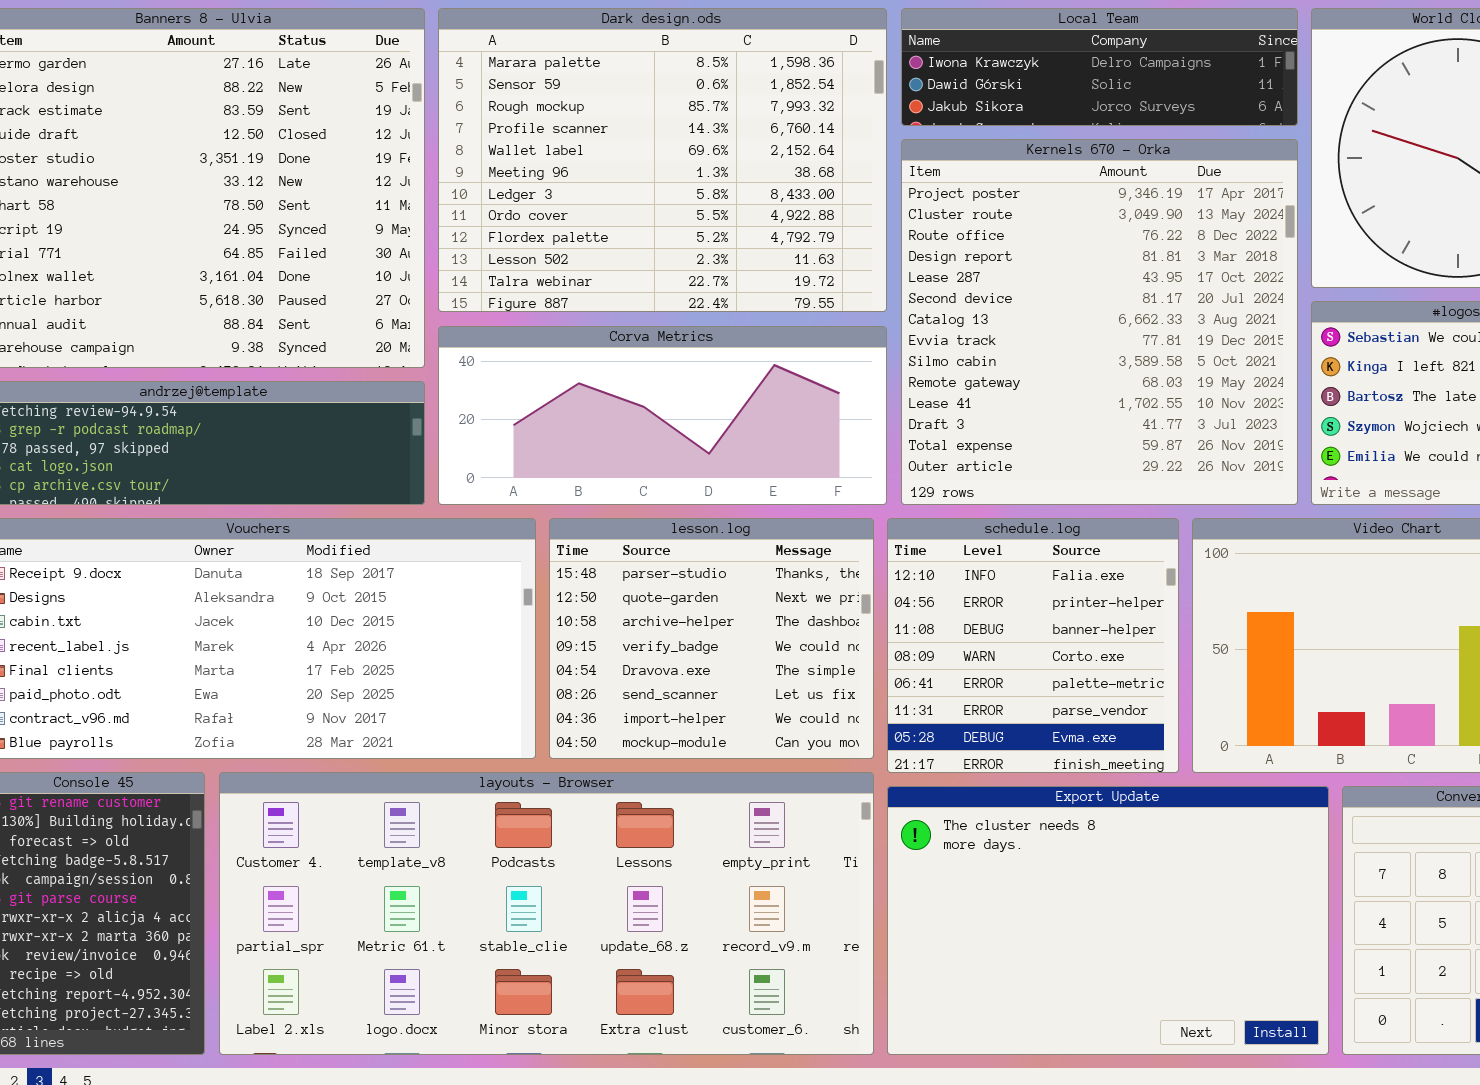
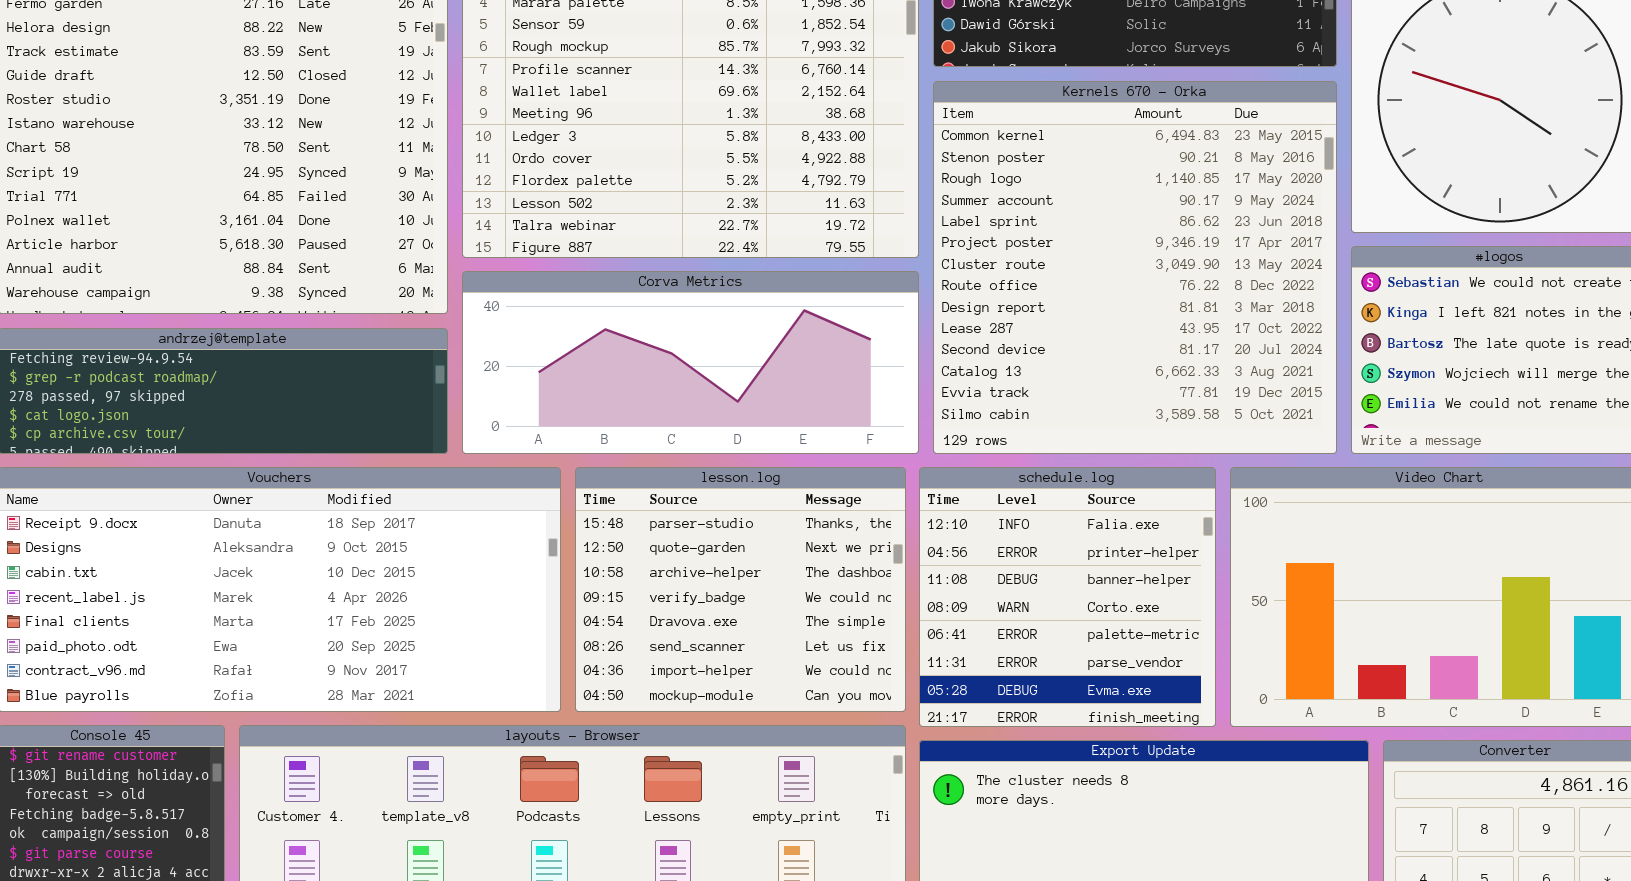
Kernels 670 - Orka: [901,139,1298,505] -> [933,81,1337,454], scrolled up 5 rows

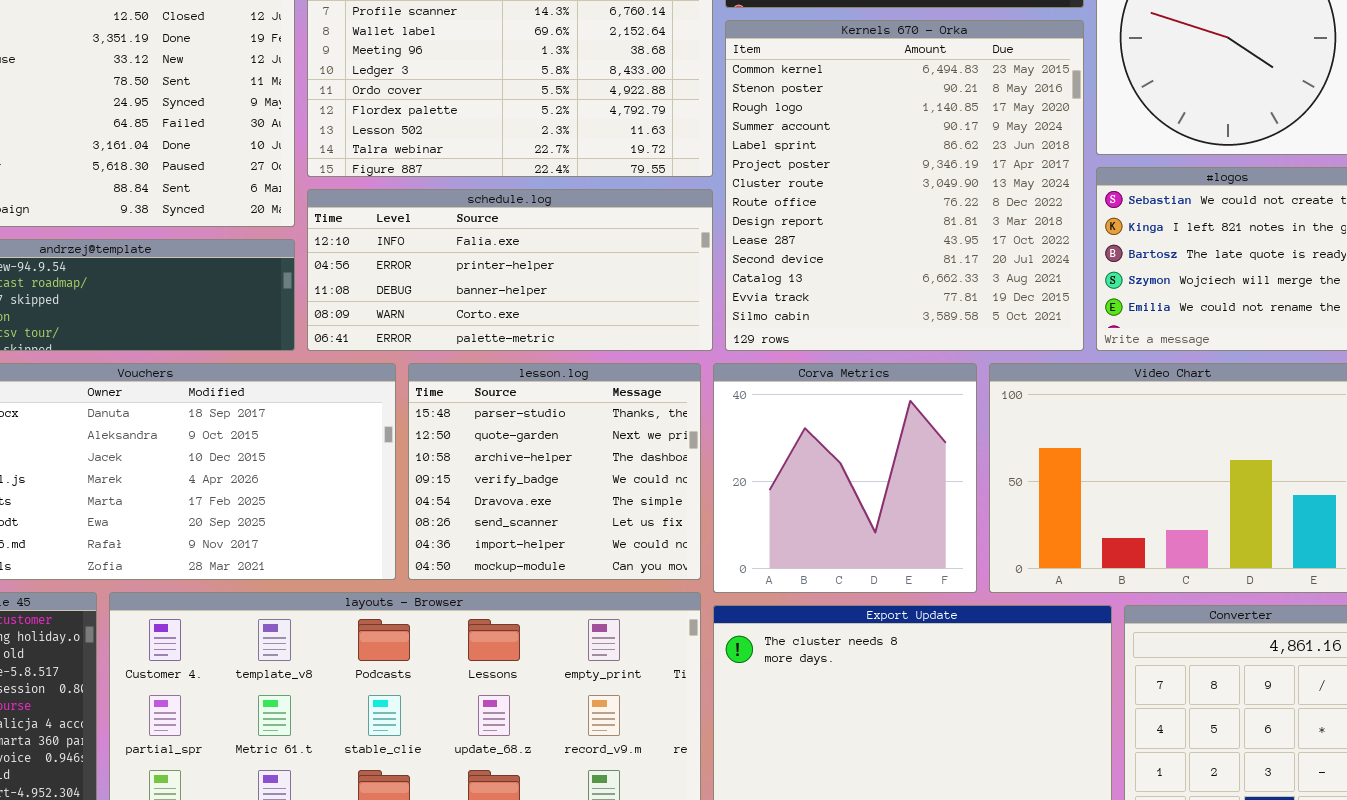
Corva Metrics: [462,271,919,454] -> [713,363,977,593], moved, resized
schedule.log: [919,467,1216,727] -> [307,189,713,351], moved, resized

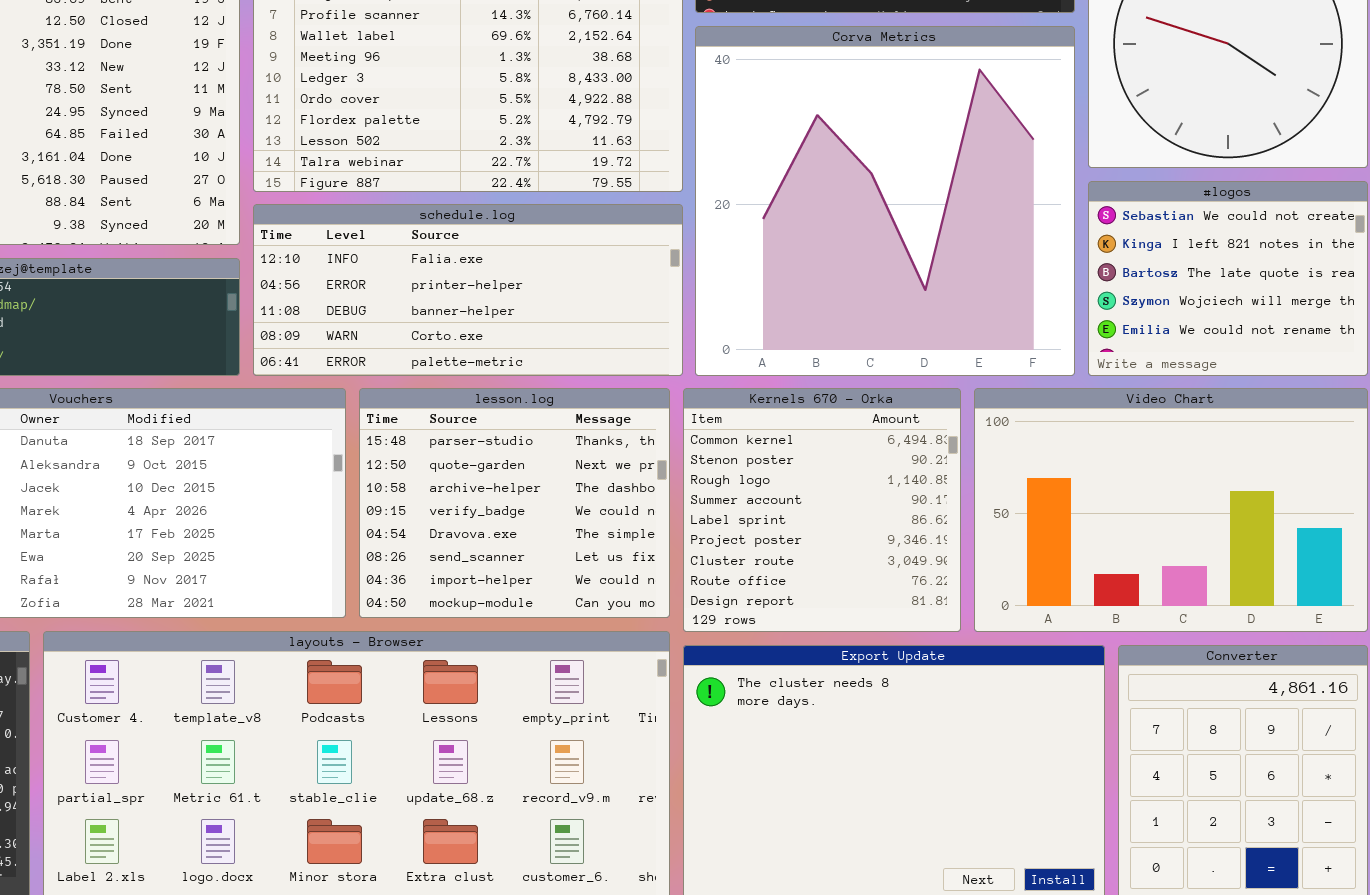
Kernels 670 - Orka: [725,20,1084,351] -> [683,388,961,632], moved, resized
Corva Metrics: [713,363,977,593] -> [695,26,1075,376], moved, resized

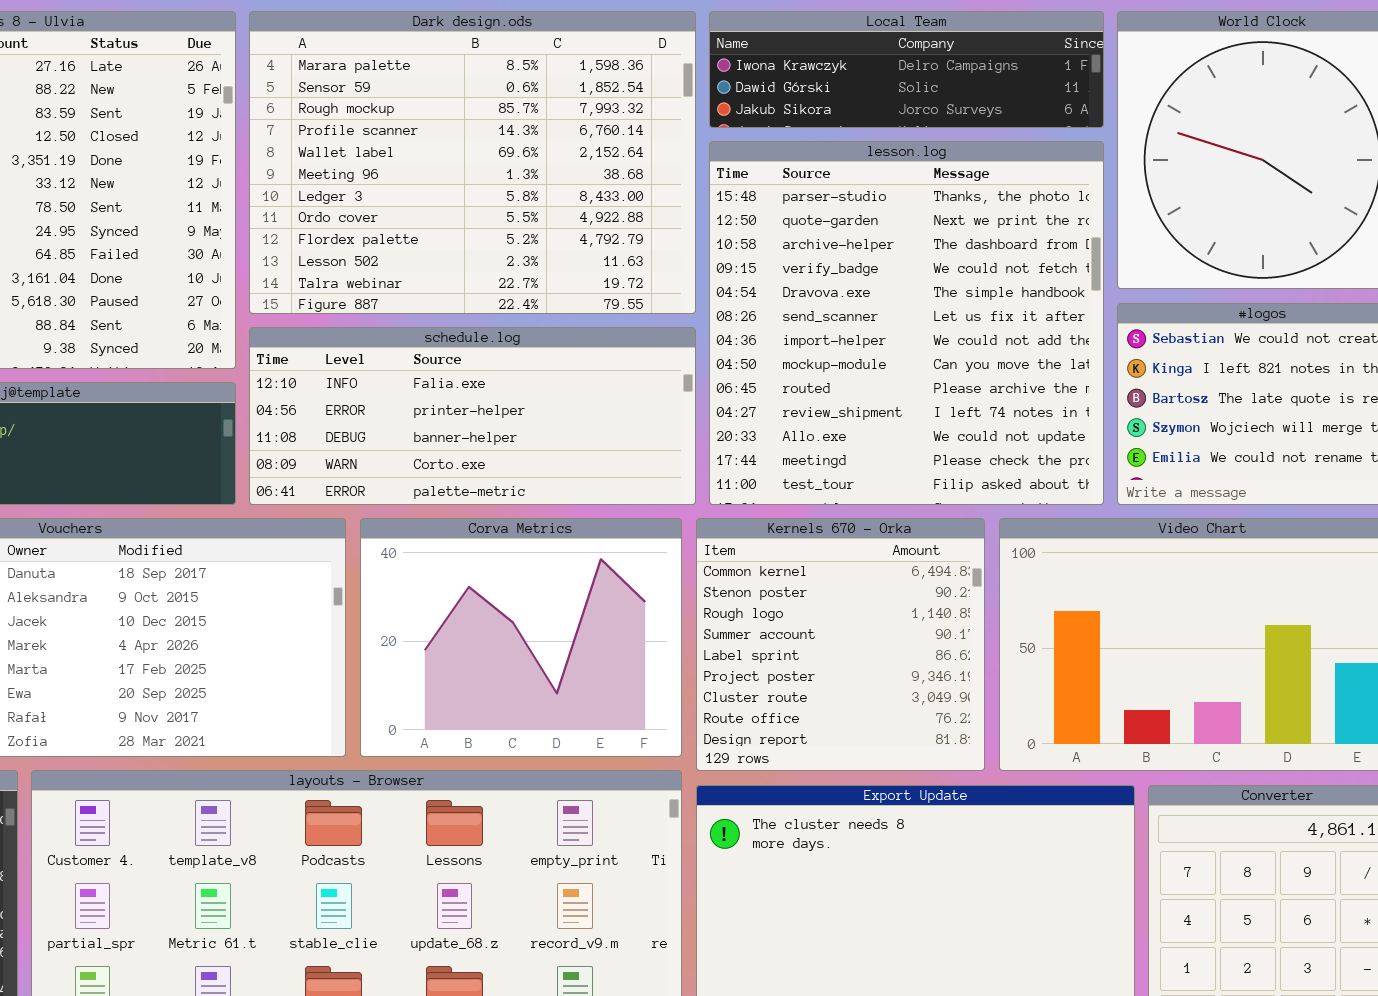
Corva Metrics: [695,26,1075,376] -> [360,518,682,757], moved, resized
lesson.log: [359,388,670,618] -> [709,141,1104,505], moved, resized

